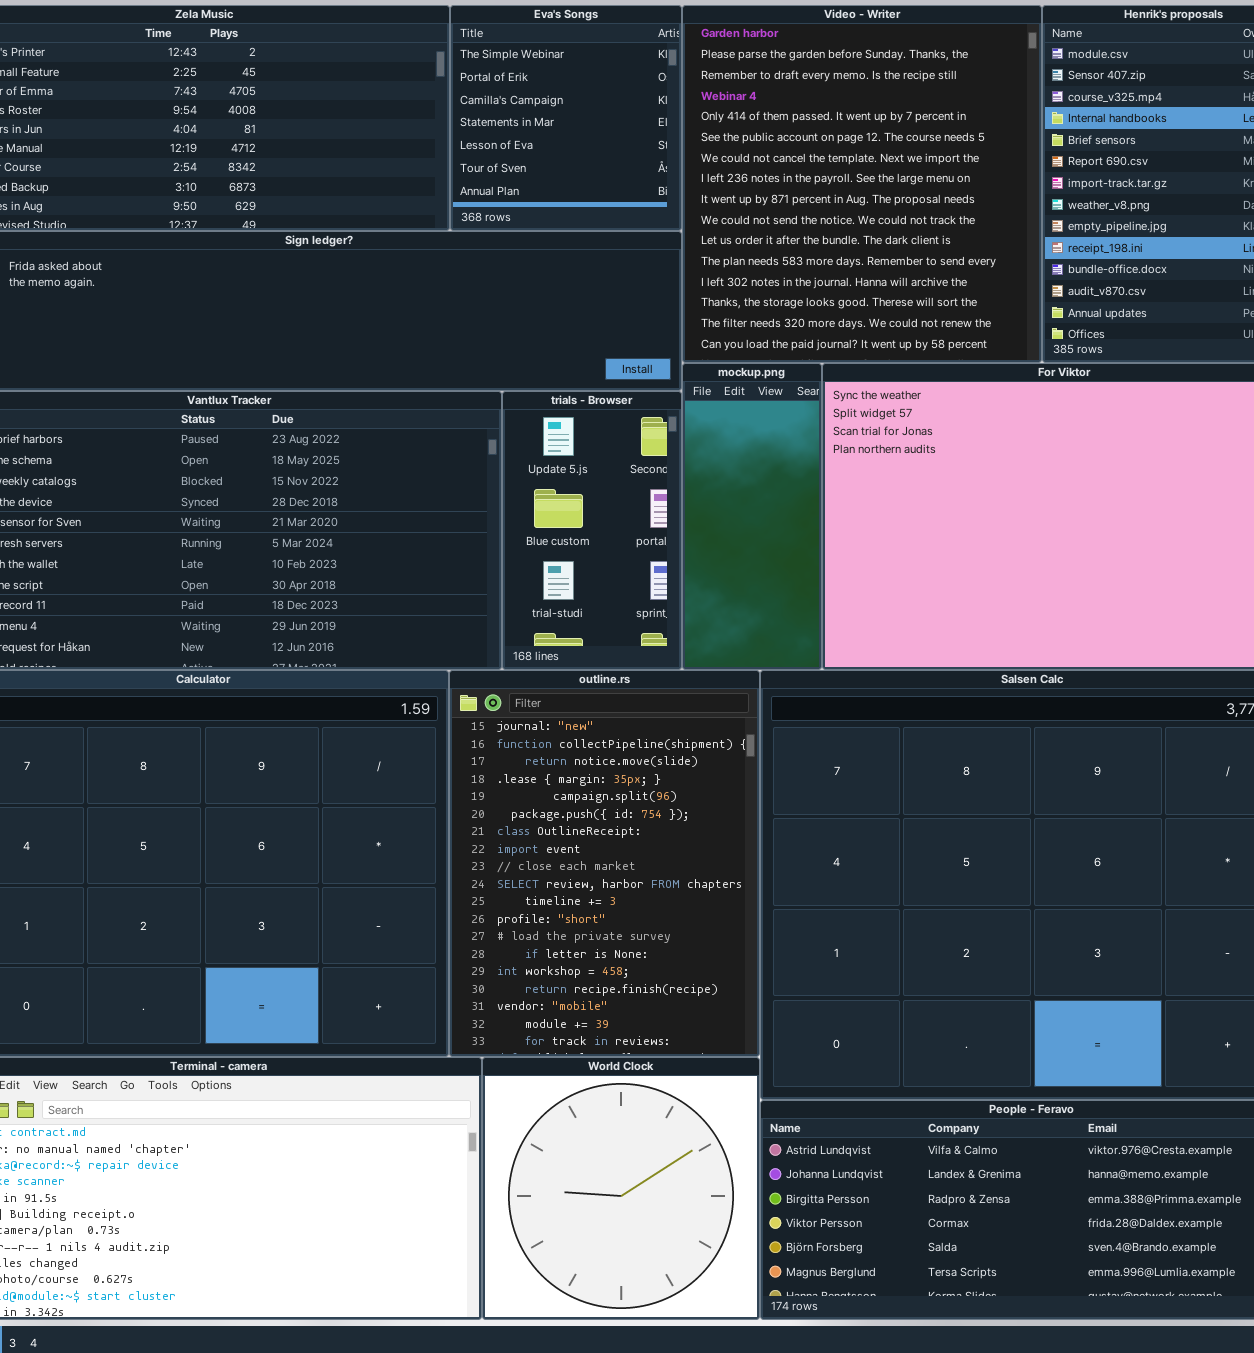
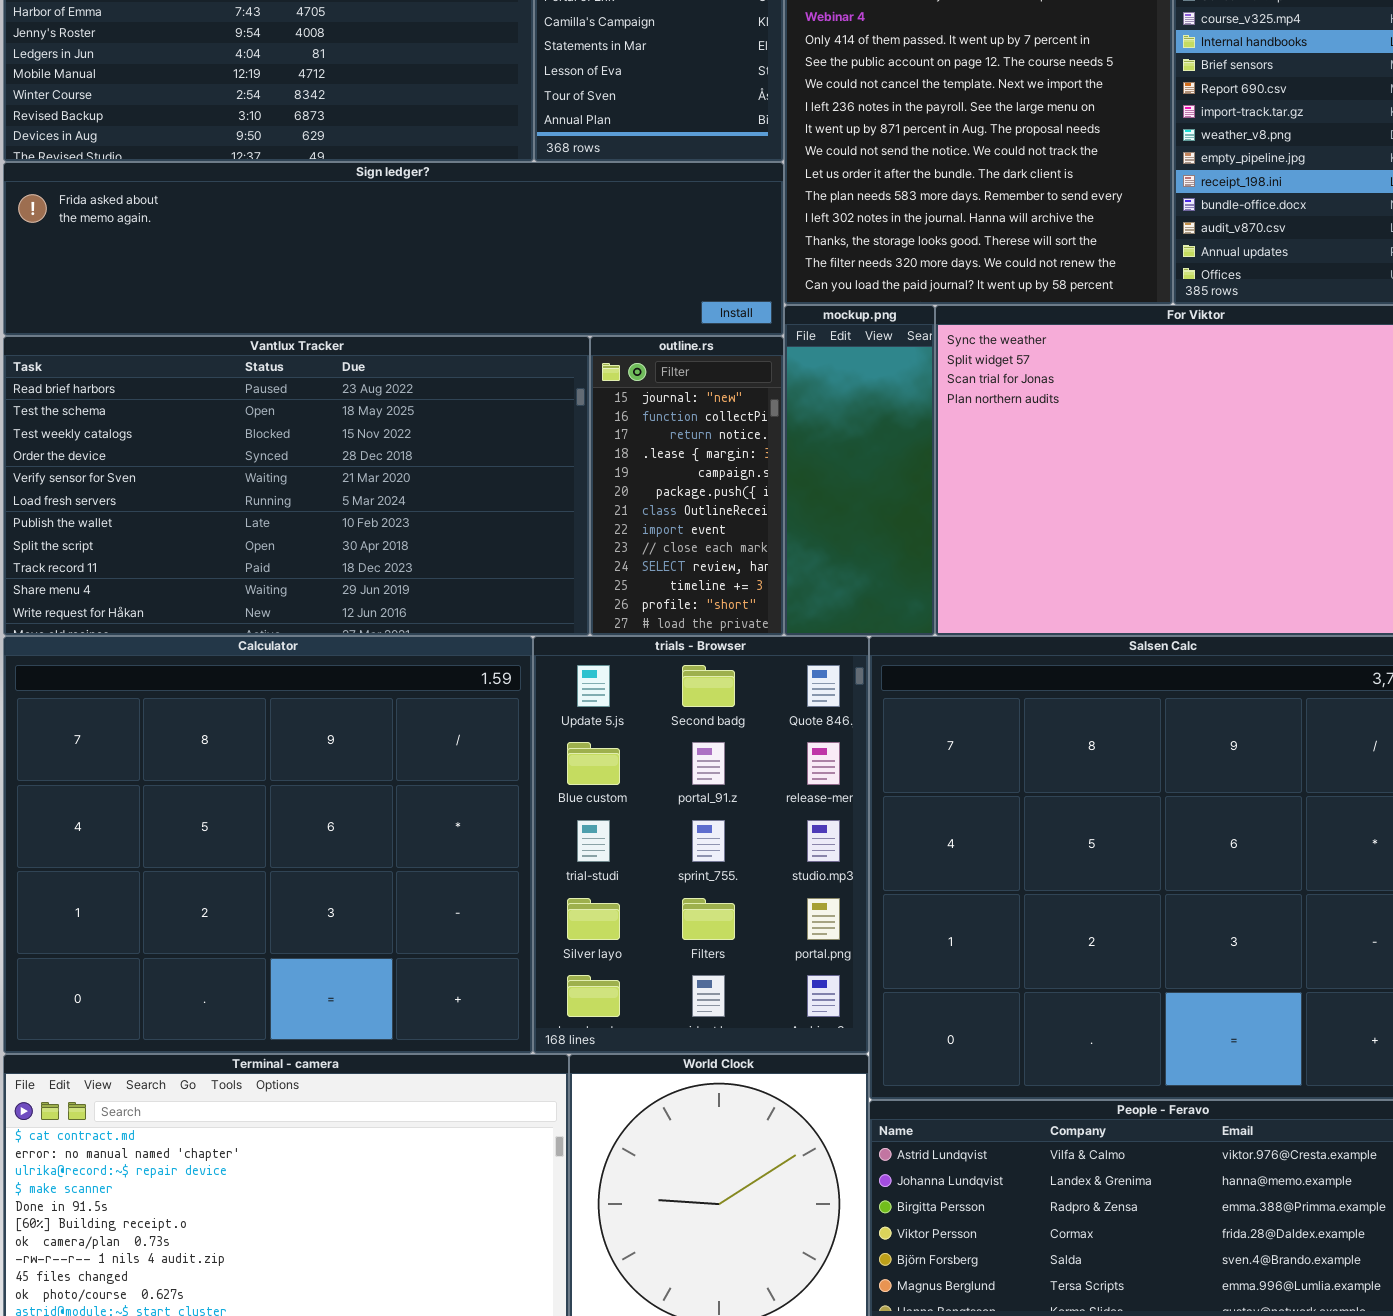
trials - Browser: [502,391,682,670] -> [533,636,869,1054], moved, resized
outline.rs: [449,670,760,1057] -> [590,336,784,636], moved, resized

